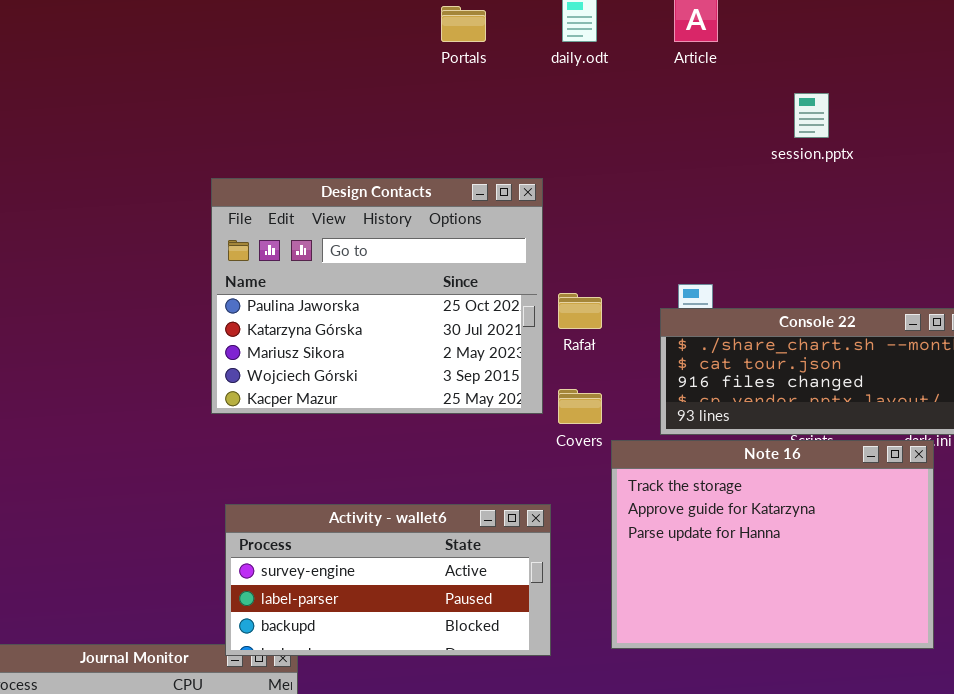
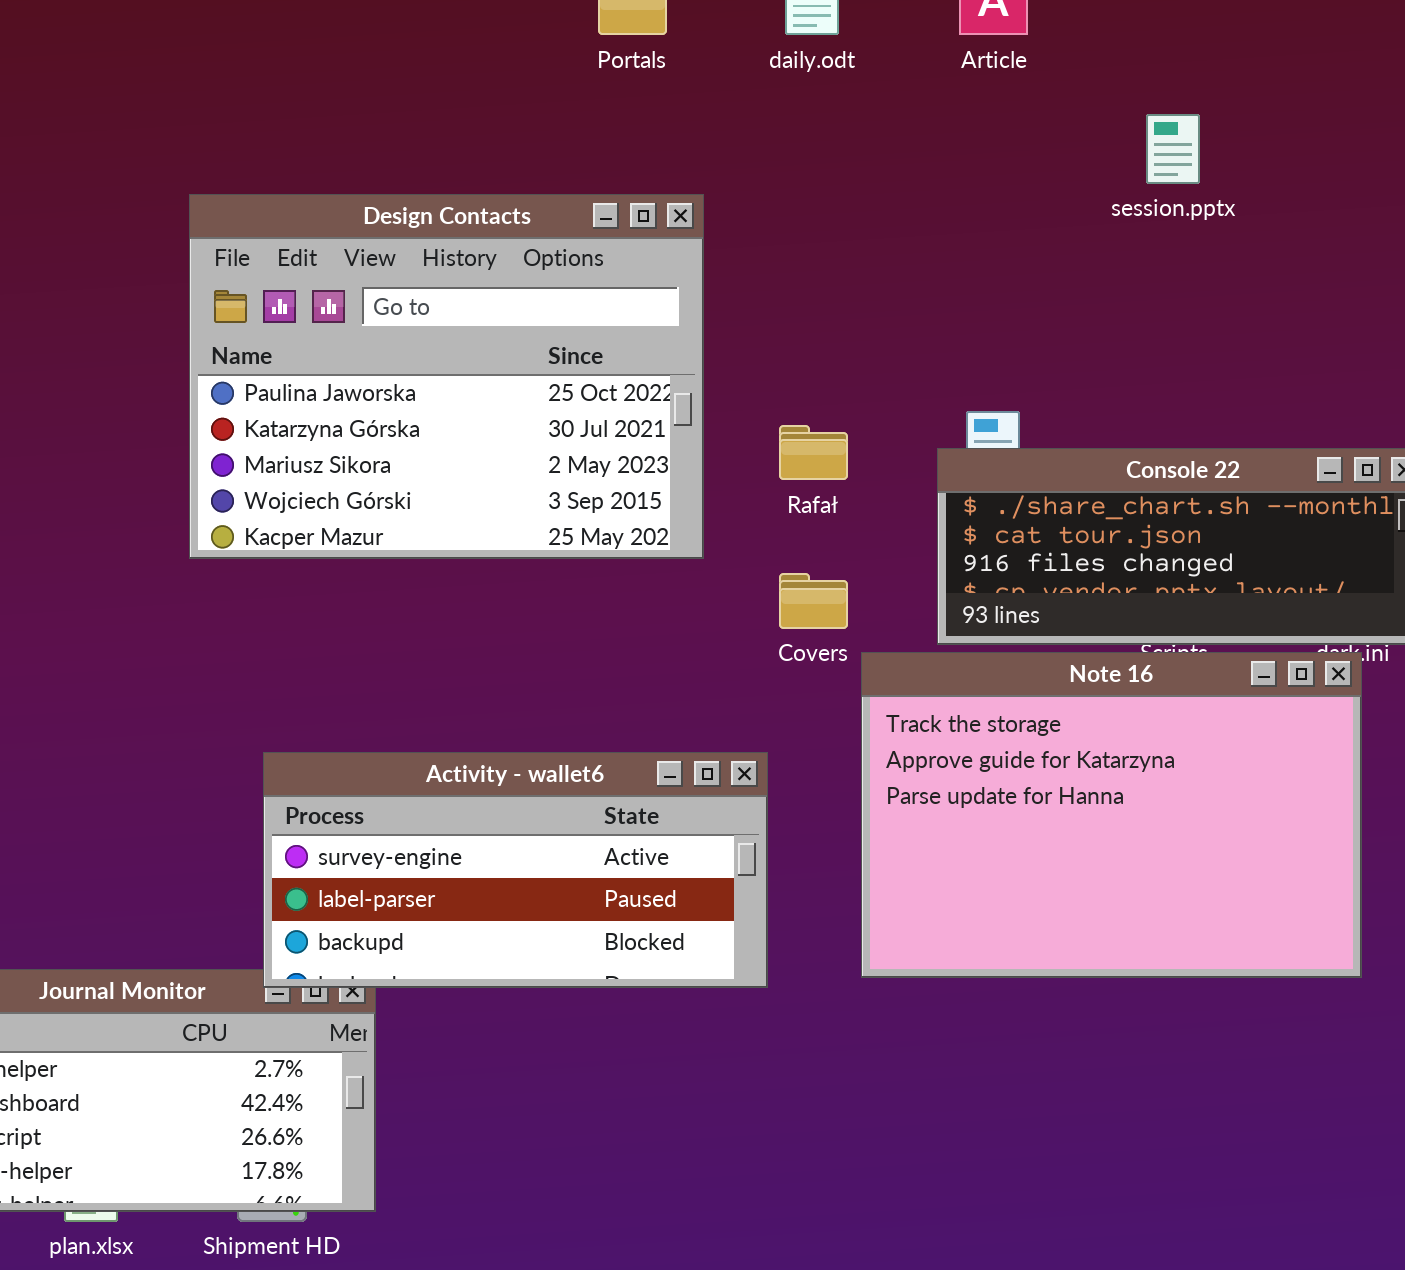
Design Contacts: [211,178,543,414] -> [189,194,704,559], moved

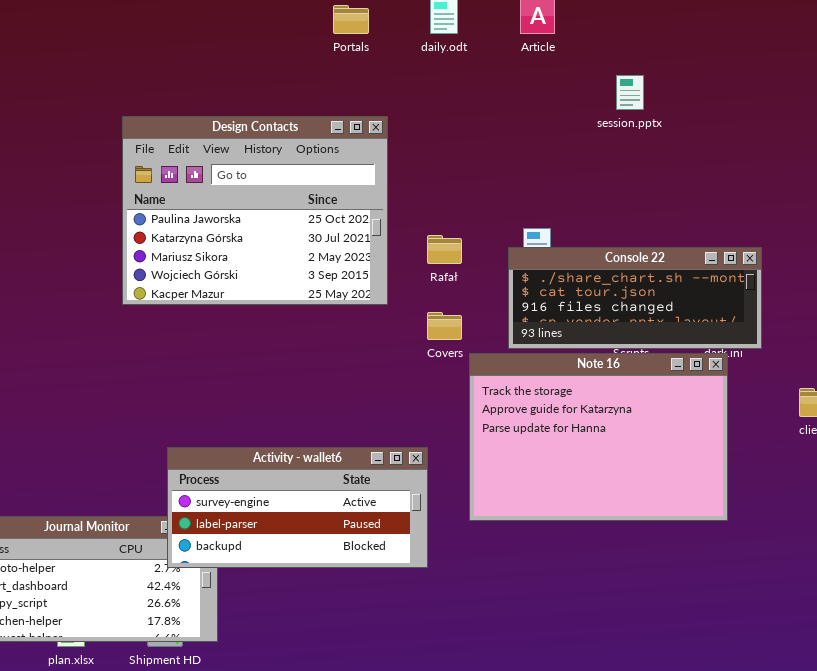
Activity - wallet6: [263,752,768,988] -> [167,447,428,568], moved

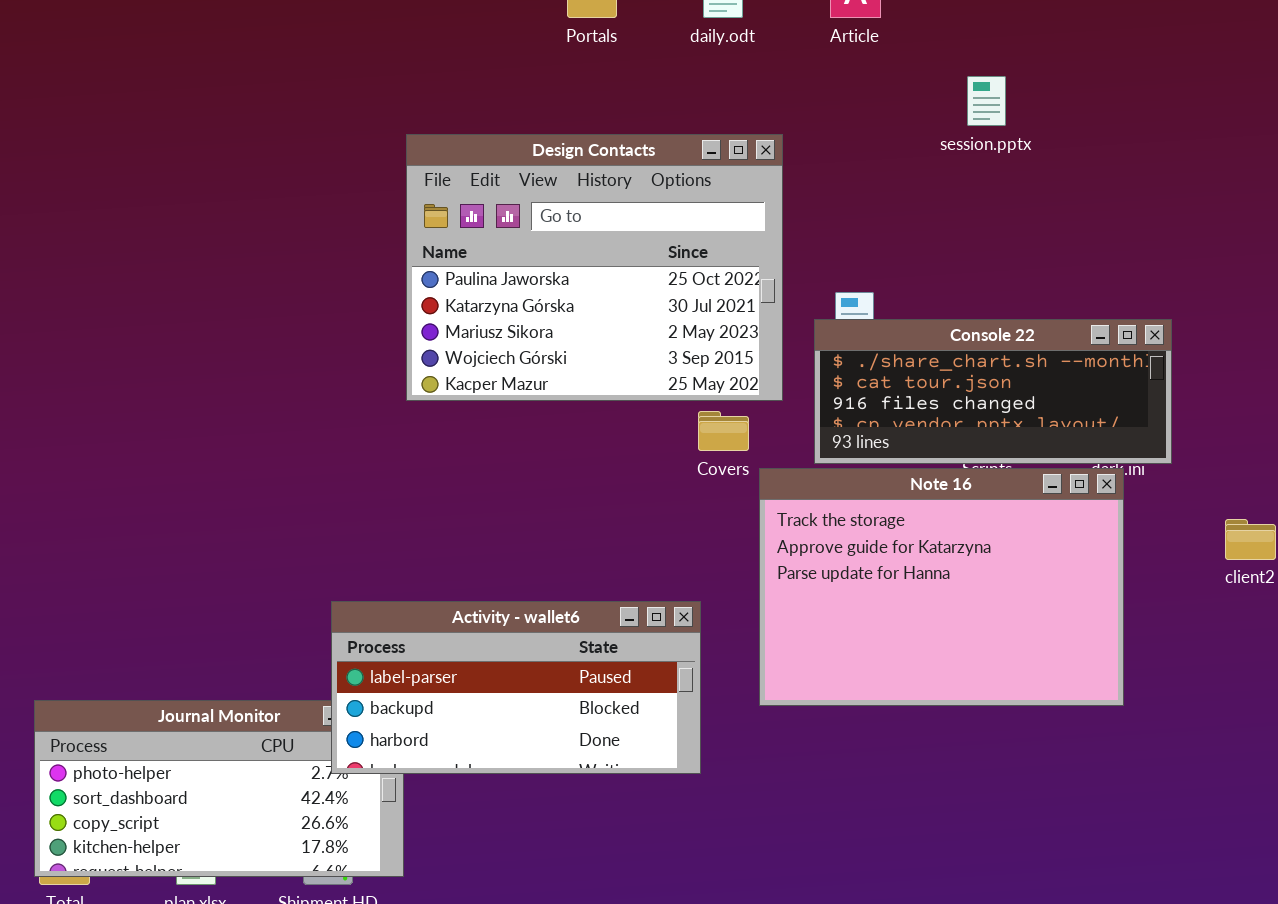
Design Contacts: [122,116,388,305] -> [406,134,783,401], moved
Activity - wallet6: [167,447,428,568] -> [331,601,701,774], scrolled down 1 row

